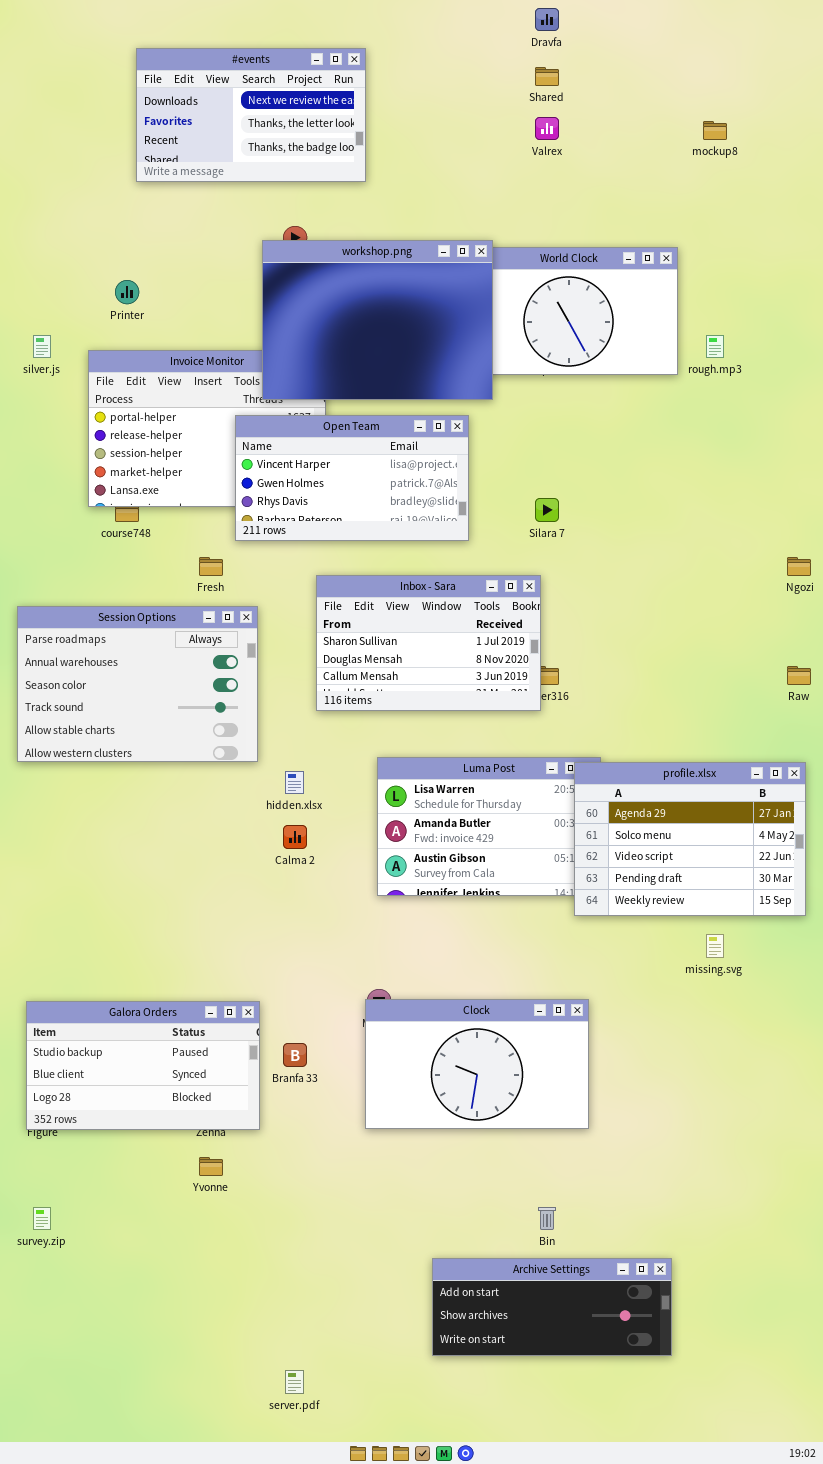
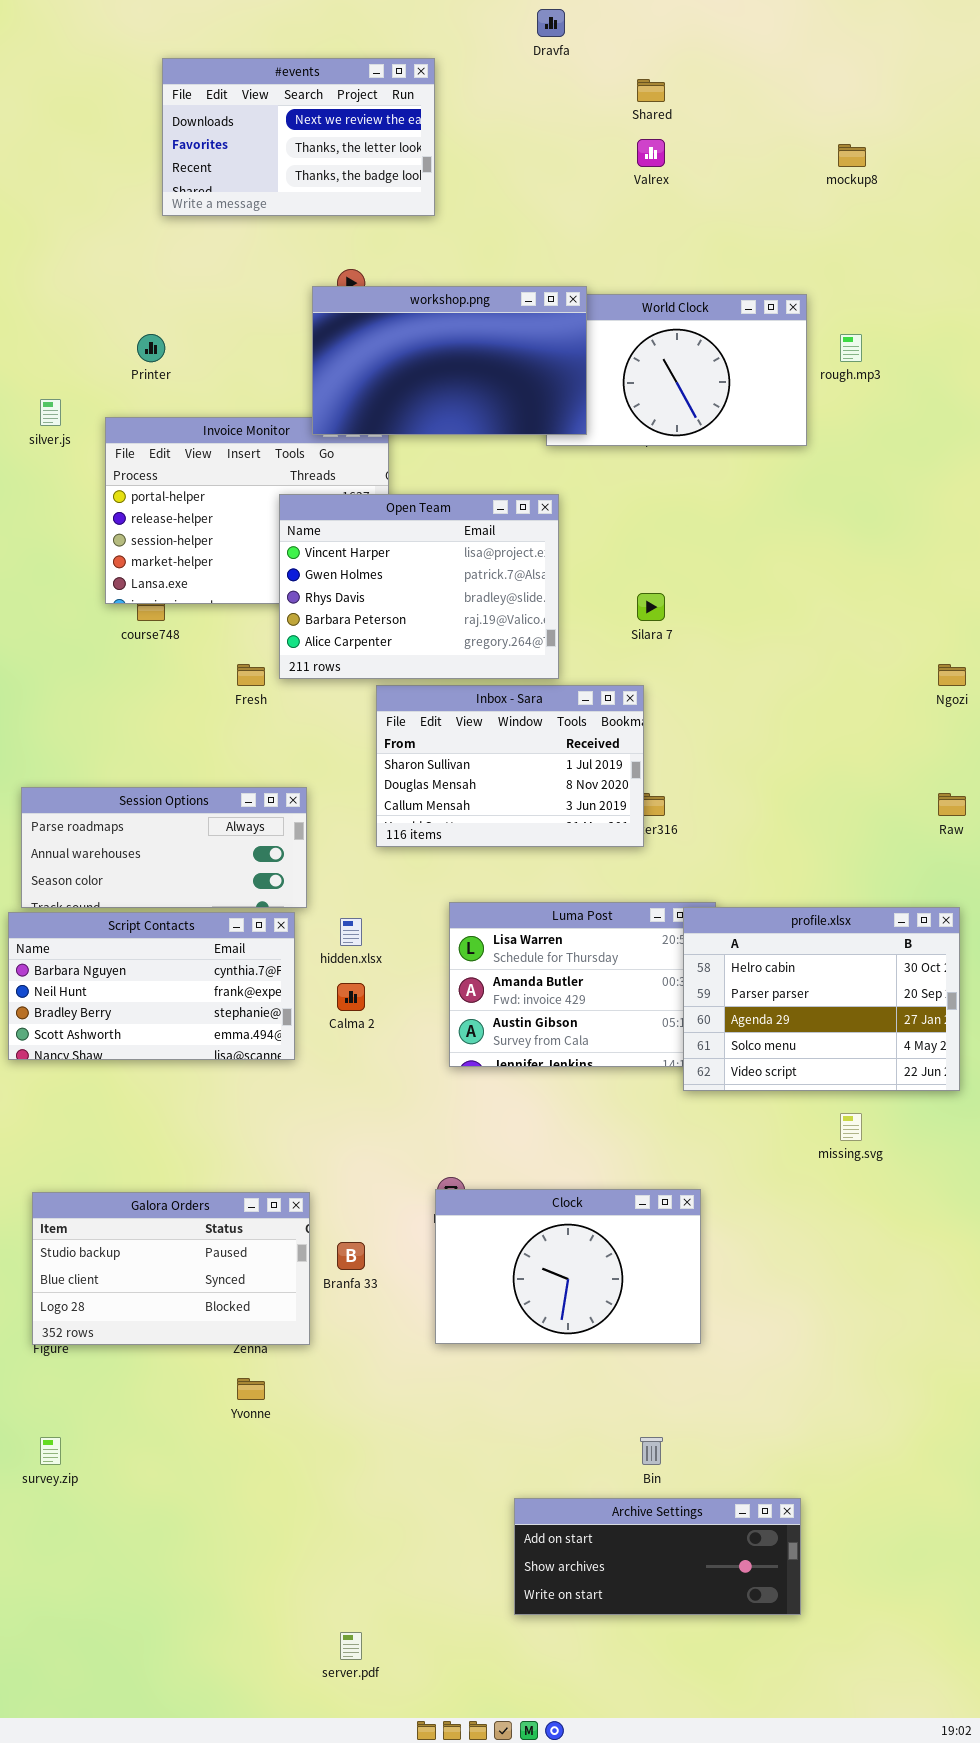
Dravfa: [535,8,559,31] -> [537,9,565,37], moved
workshop.png: [262,240,493,400] -> [312,286,587,435], resized
rough.mp3: [706,335,724,358] -> [840,334,862,362], moved
Open Team: [235,415,469,541] -> [279,494,559,679], resized
Session Options: [17,606,258,762] -> [21,787,307,908], resized
profile.xlsx: [574,762,806,916] -> [683,907,960,1091], scrolled up 2 rows
Script Contacts: none -> [8,912,295,1060], opened

